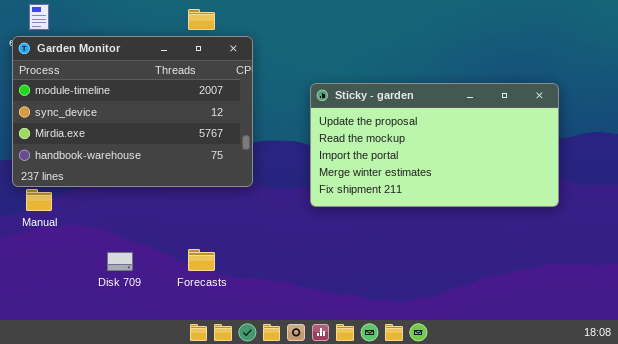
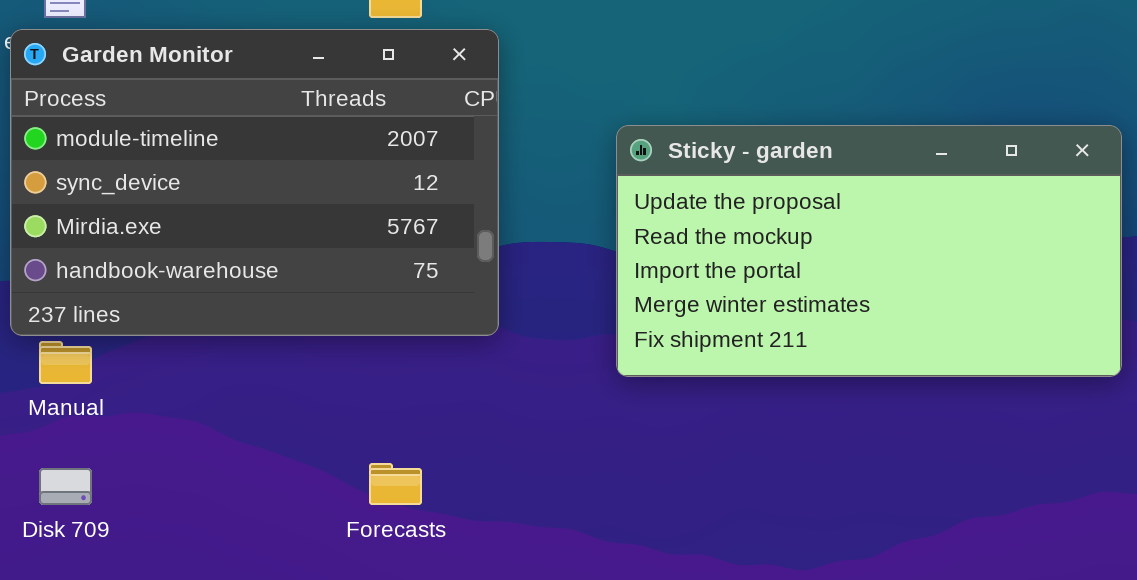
Disk 709: [107,252,133,271] -> [39,468,92,505], moved

